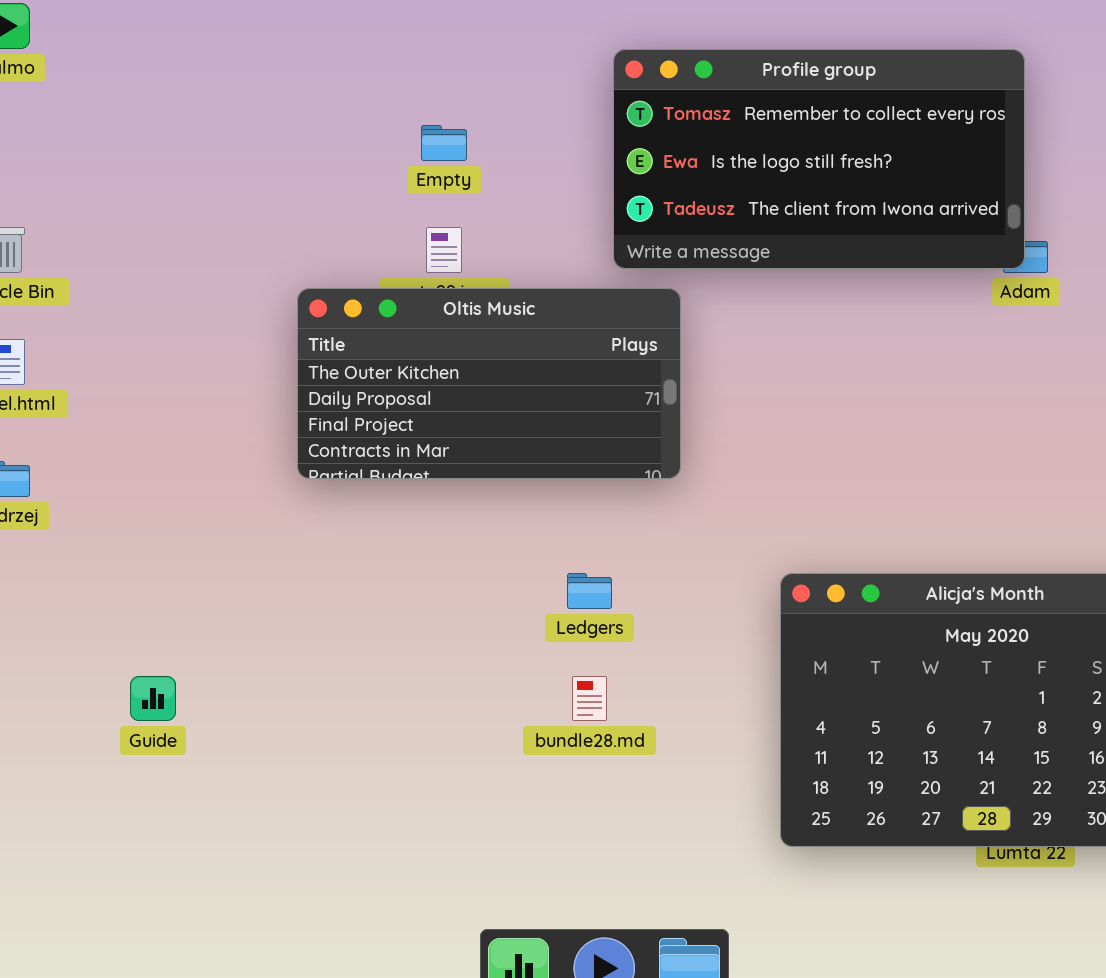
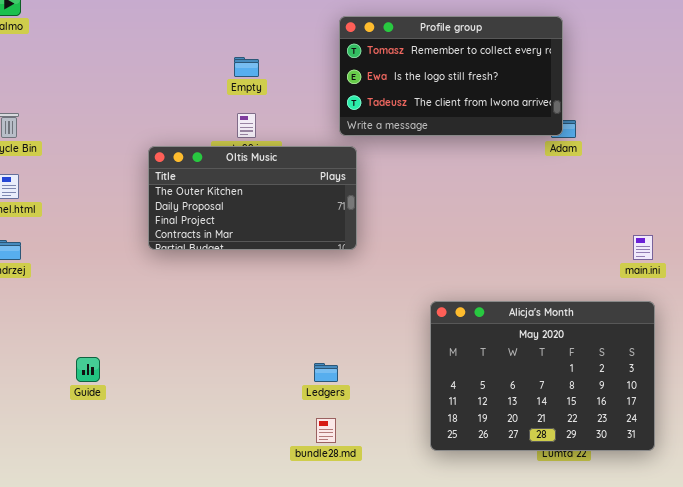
Oltis Music: [297,288,681,479] -> [148,146,357,250], moved
Ledgers: [567,573,612,609] -> [314,363,338,382], moved
bundle28.md: [572,676,607,721] -> [316,418,336,443], moved

